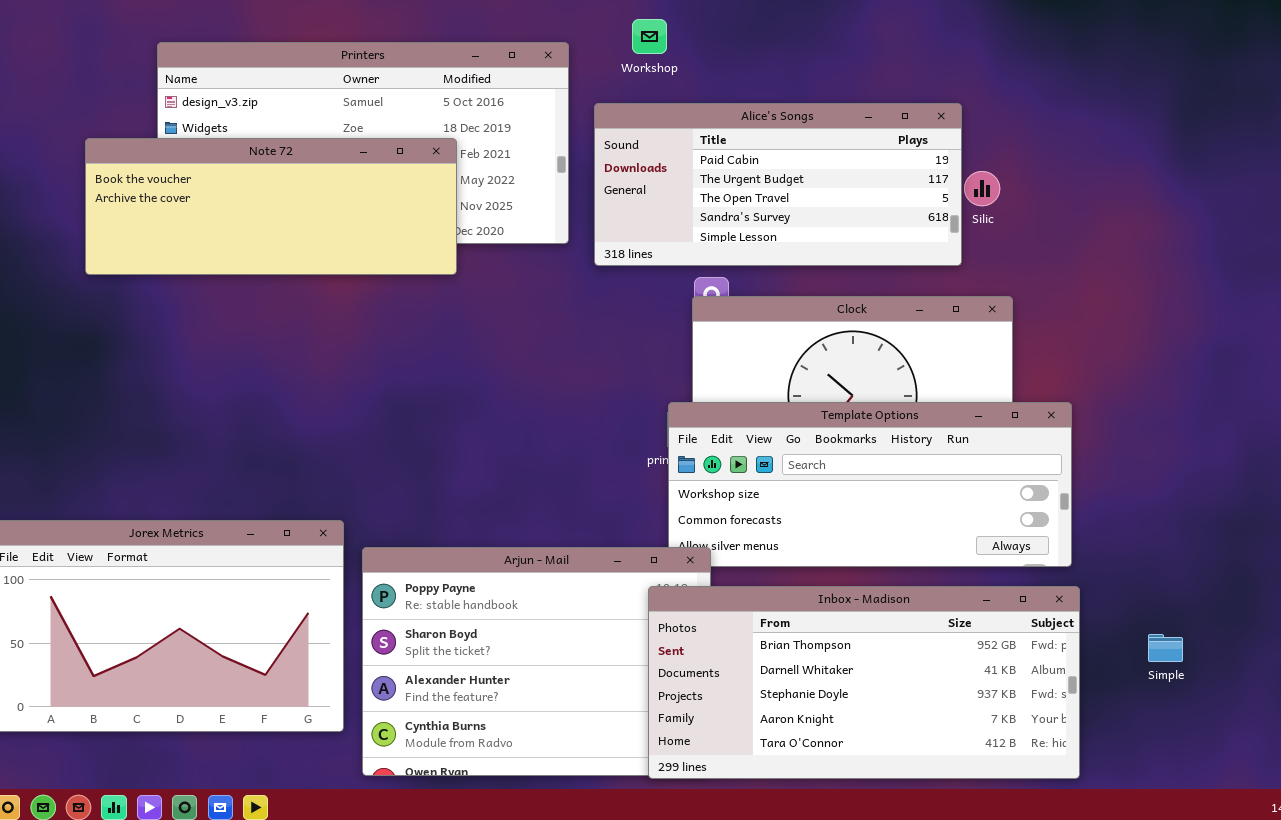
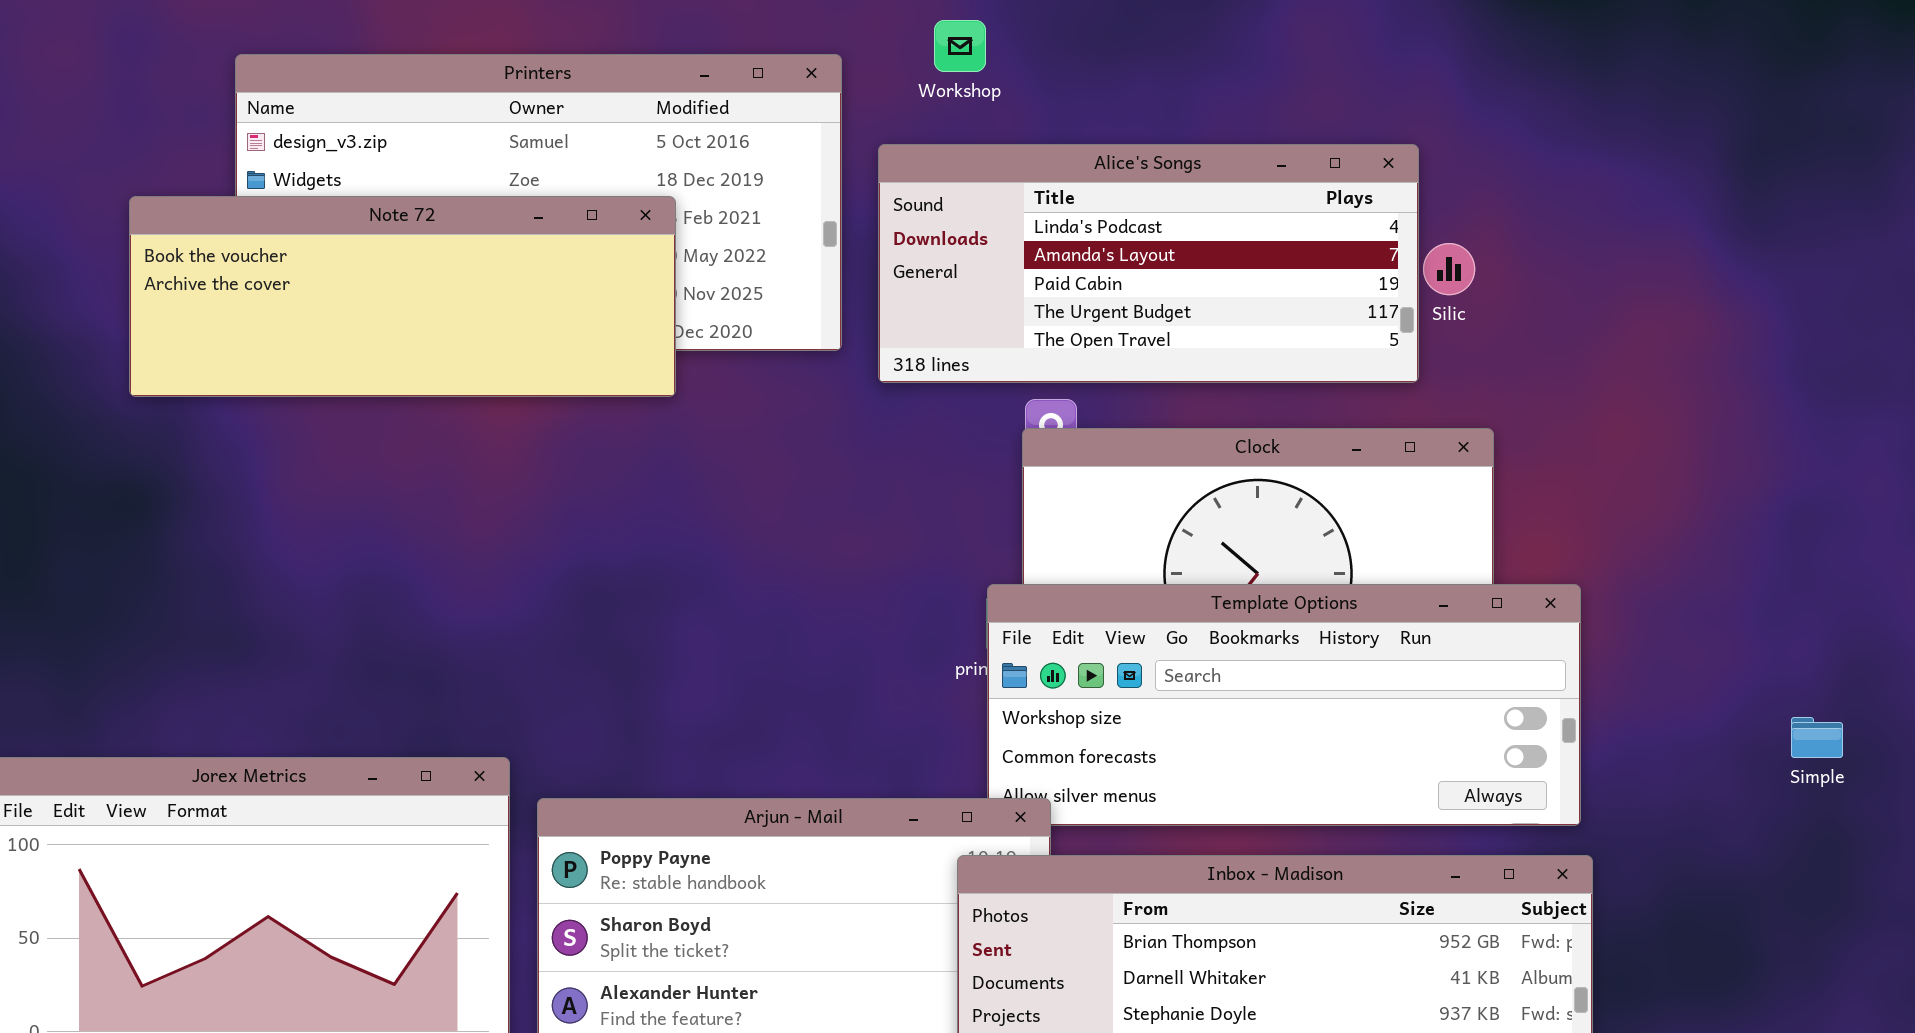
Alice's Songs: [594,103,962,266] -> [878,144,1419,383], scrolled up 2 rows
Simple: [1148,634,1183,662] -> [1791,717,1843,758], moved

